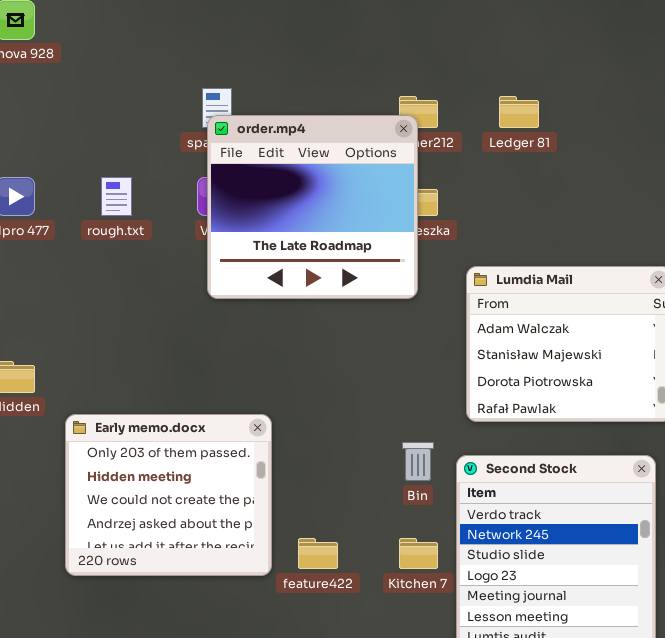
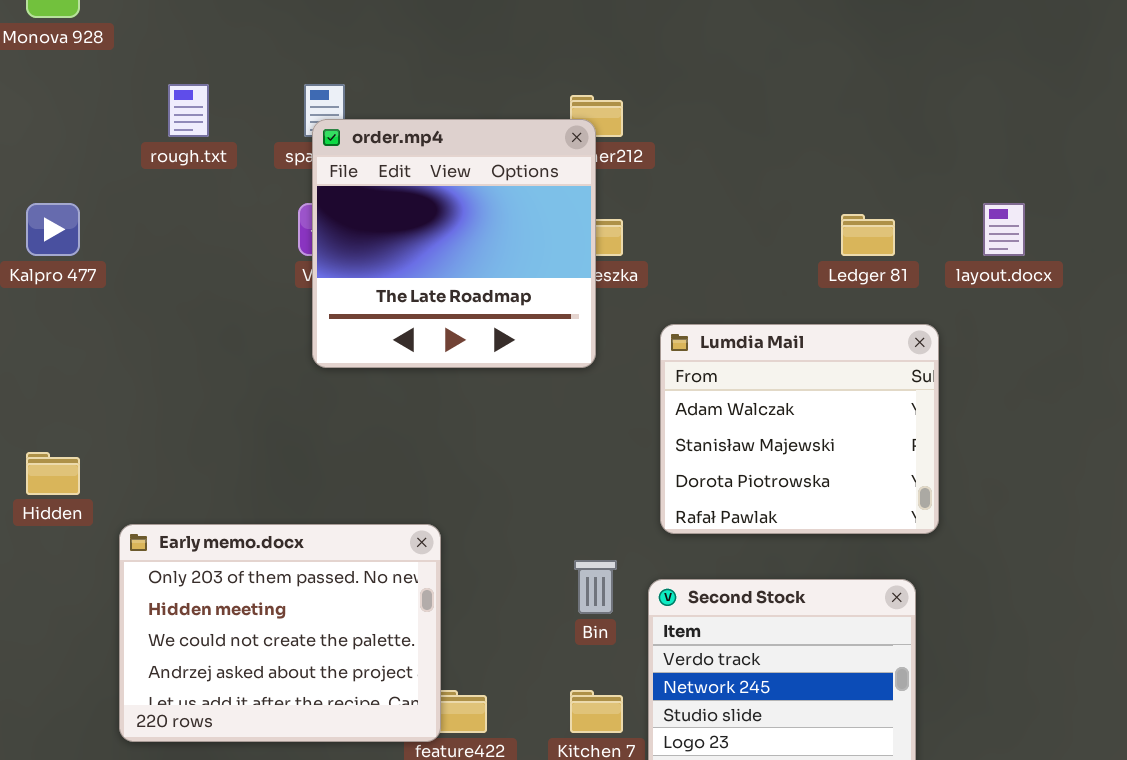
Ledger 81: [499,96,539,128] -> [841,214,895,256], moved
rough.txt: [101,177,132,216] -> [168,84,209,137], moved
Early memo.docx: [65,414,272,576] -> [119,524,441,742], resized

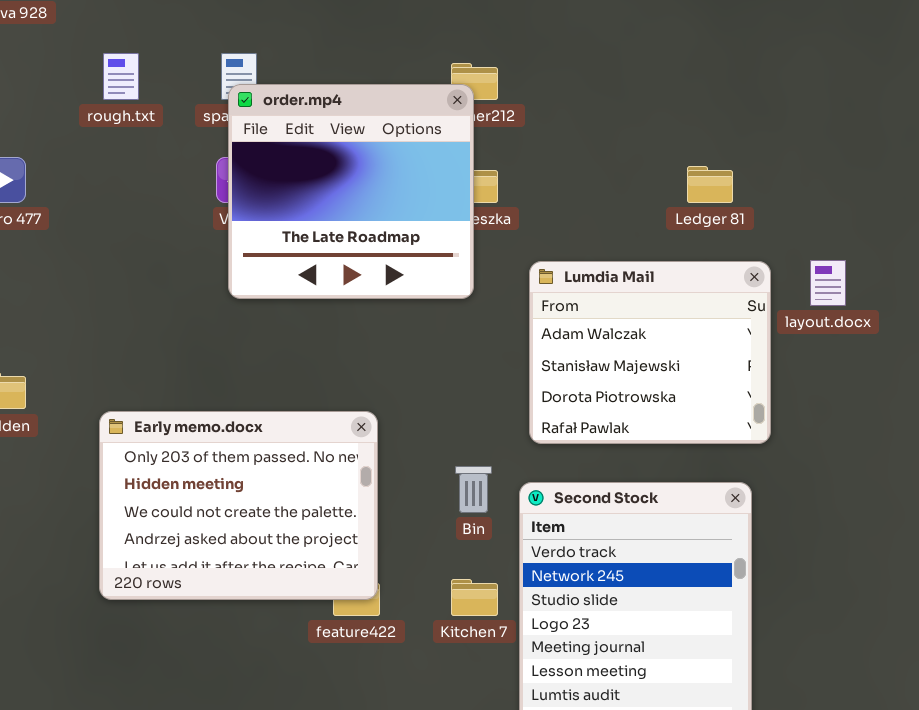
layout.docx: [983,203,1025,256] -> [810,260,846,306], moved
Early memo.docx: [119,524,441,742] -> [99,411,378,600], moved

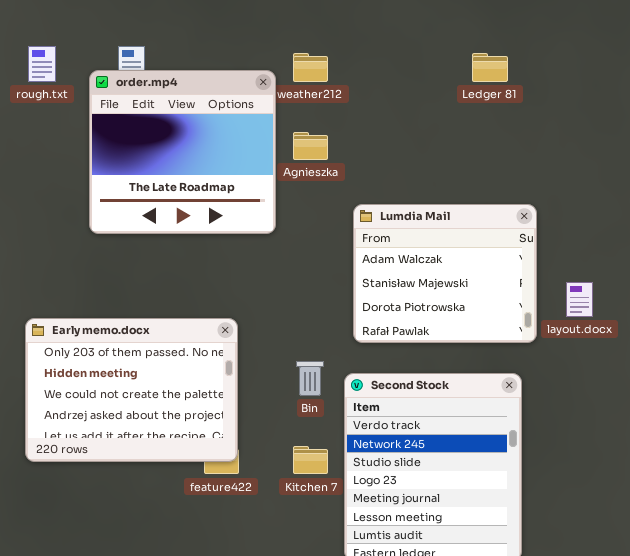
order.mp4: [228,84,474,299] -> [89,70,276,234], moved
Ledger 81: [687,166,733,203] -> [472,53,508,82], moved
layout.docx: [810,260,846,306] -> [566,282,593,317], moved

